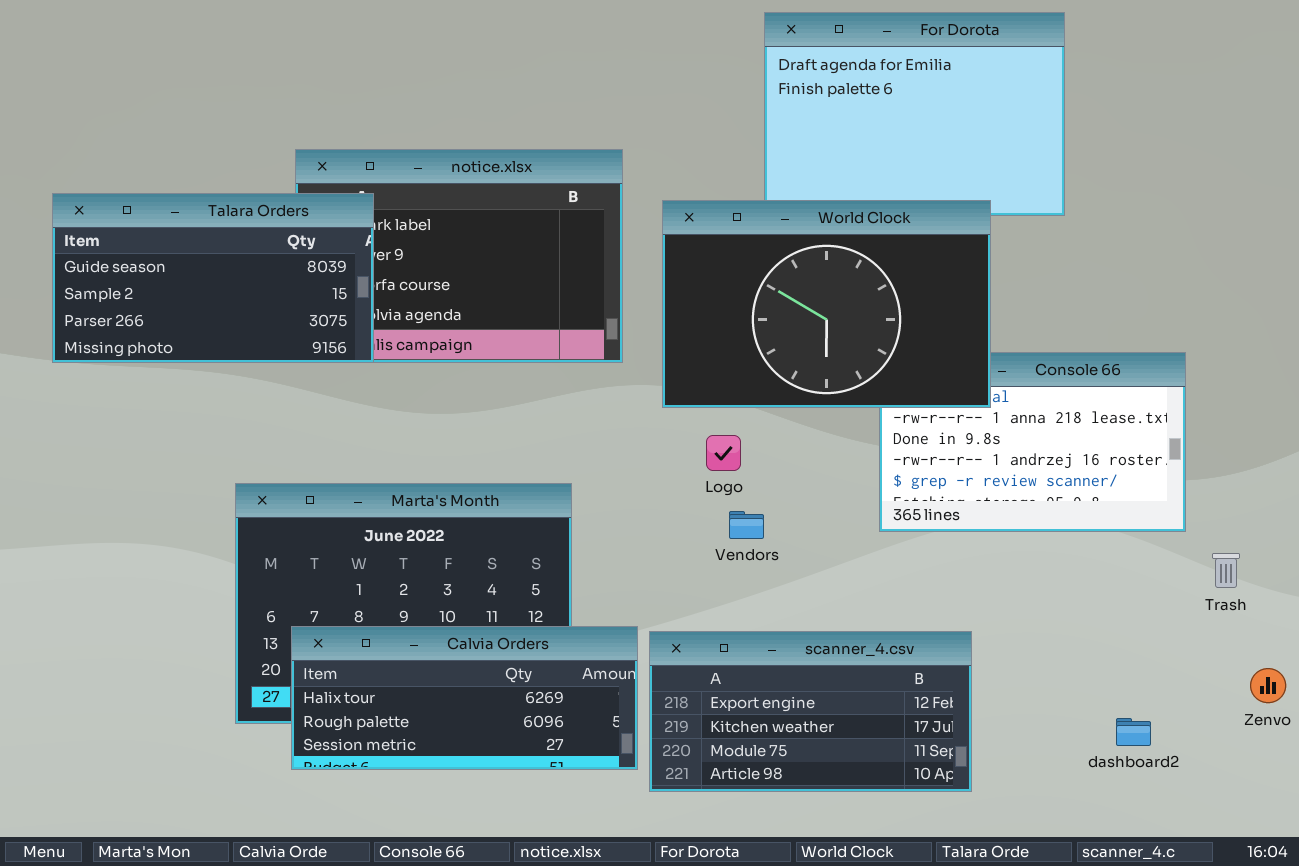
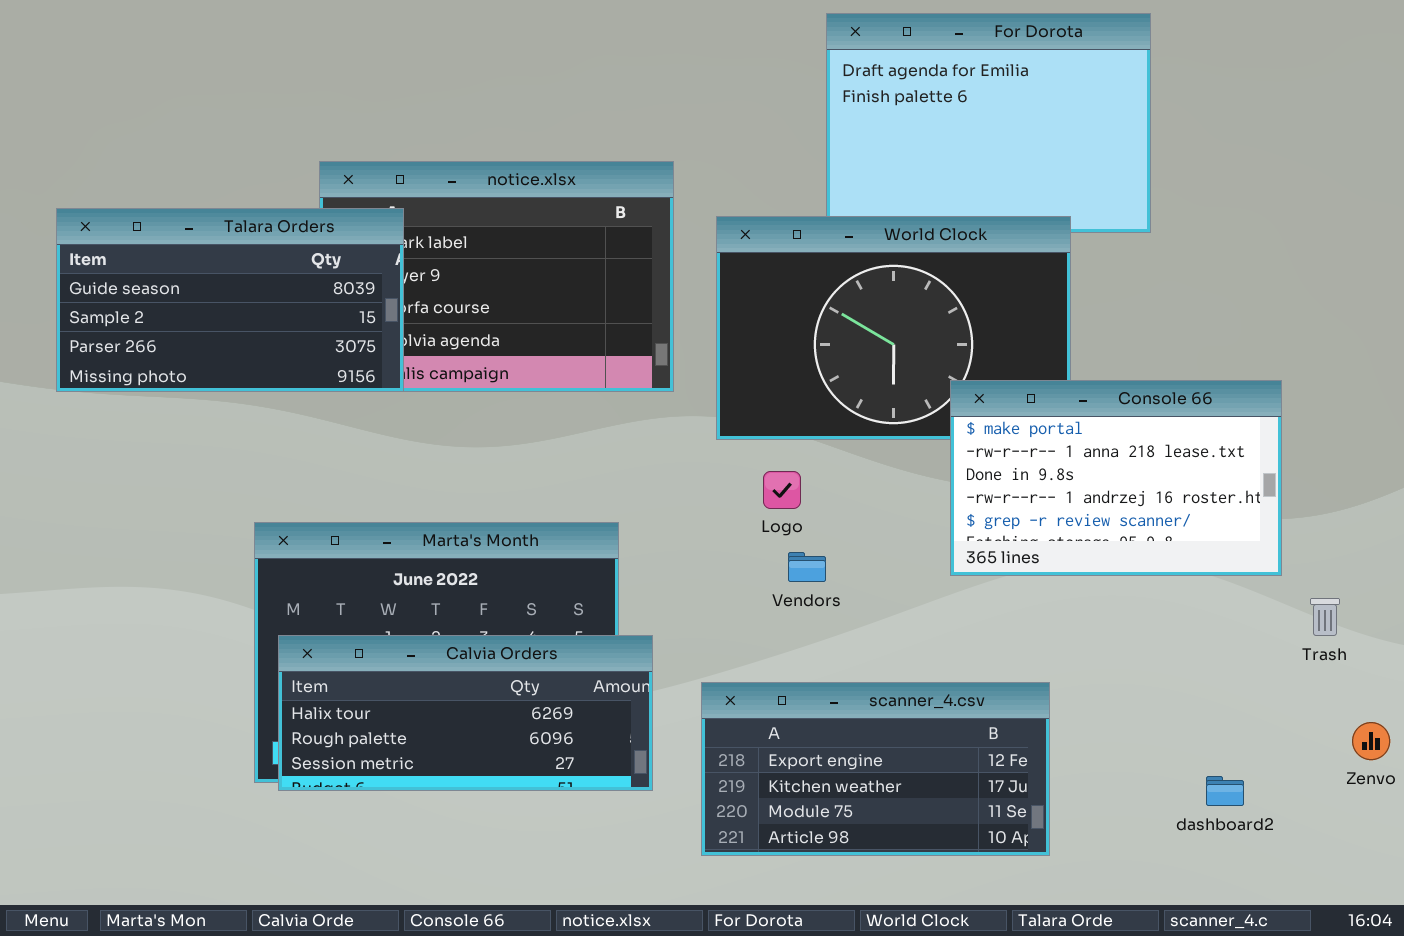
Console 66: [879,352,1186,532] -> [950,380,1282,576], raised
Calvia Orders: [291,626,638,770] -> [278,635,653,791], moved

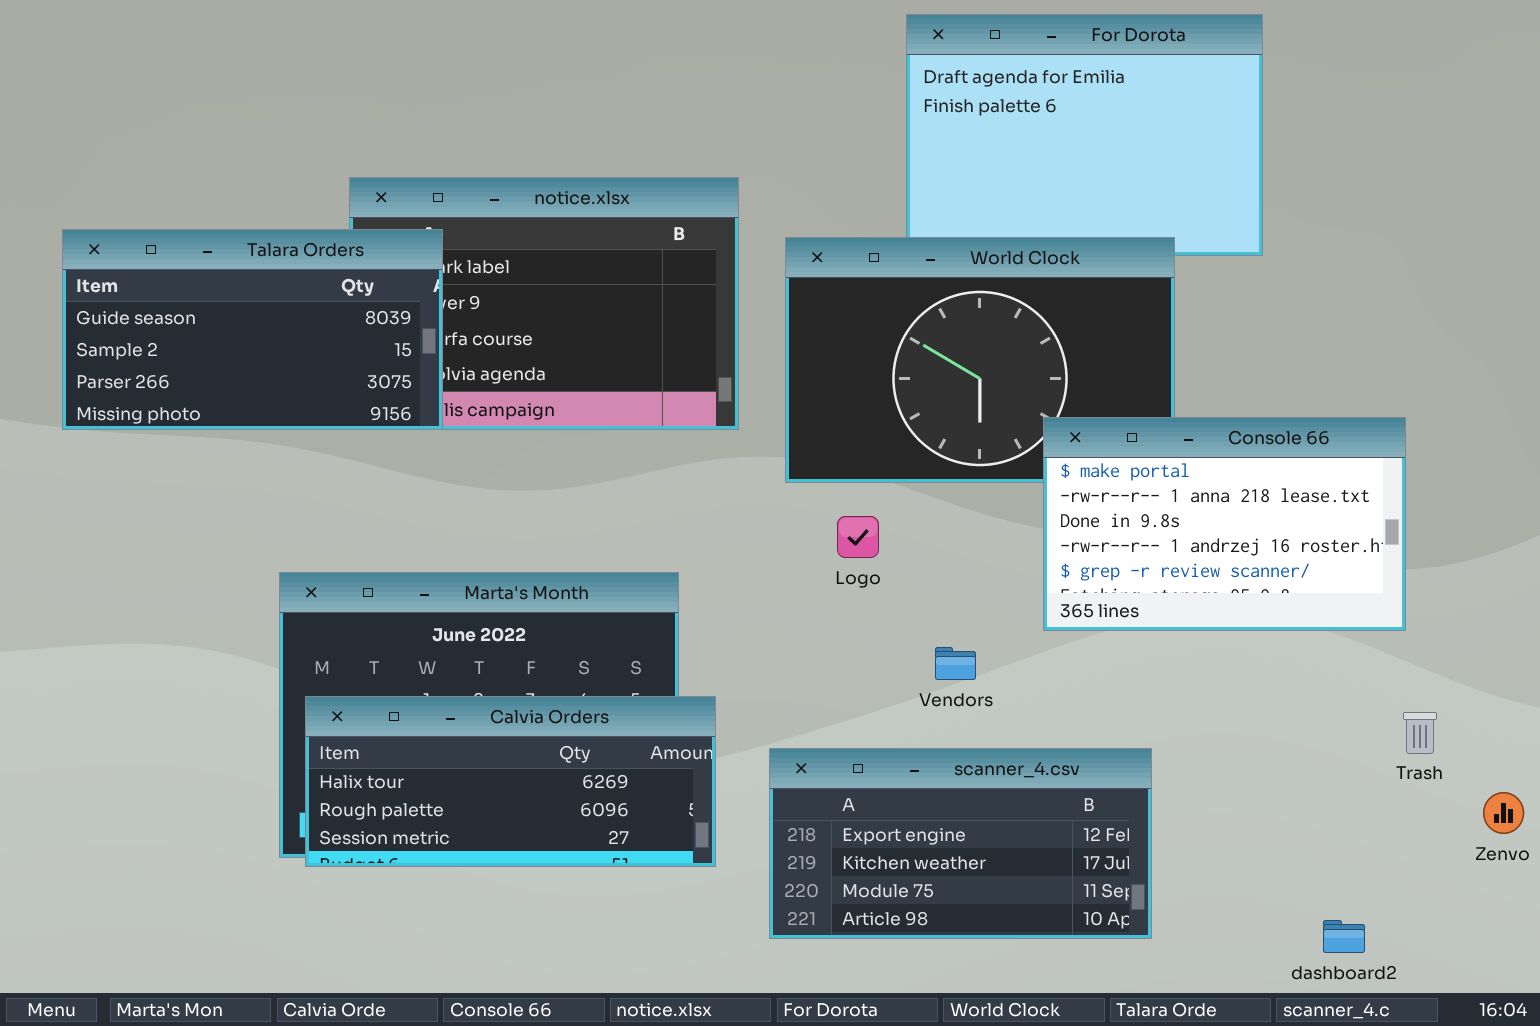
Vendors: [788,552,826,582] -> [935,647,976,680], moved
Trash: [1310,598,1340,636] -> [1403,712,1437,754], moved
dashboard2: [1206,776,1244,806] -> [1323,920,1365,953], moved

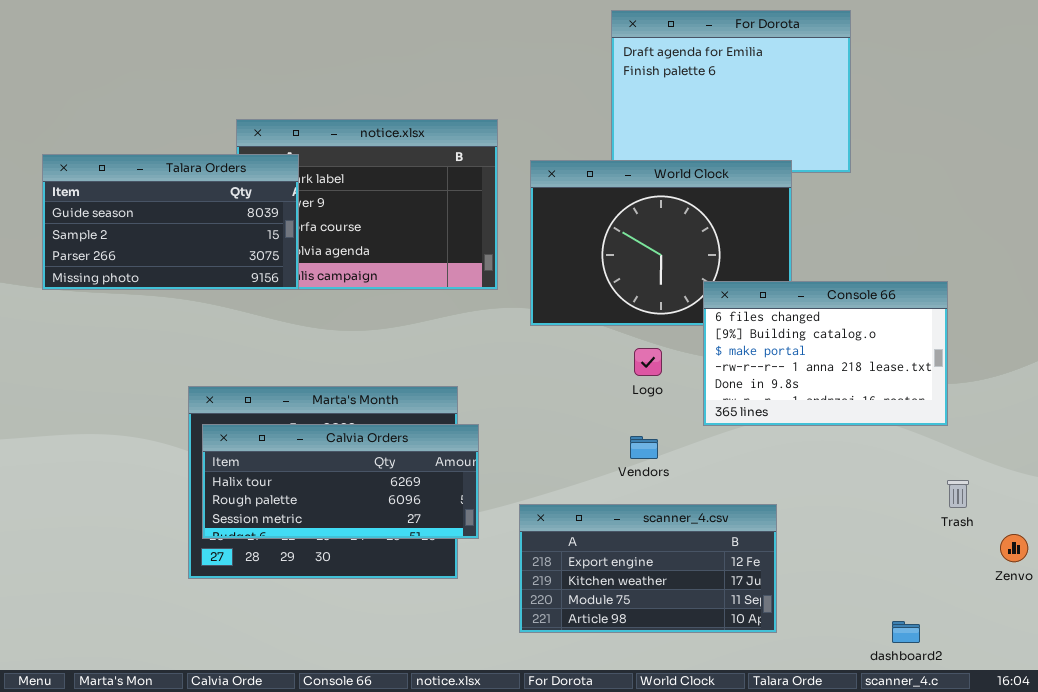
Console 66: [1043,417,1406,631] -> [703,281,948,426], scrolled up 2 rows
Logo: [837,516,879,558] -> [634,348,662,376], moved
Calvia Orders: [305,696,716,867] -> [202,424,479,539], moved

